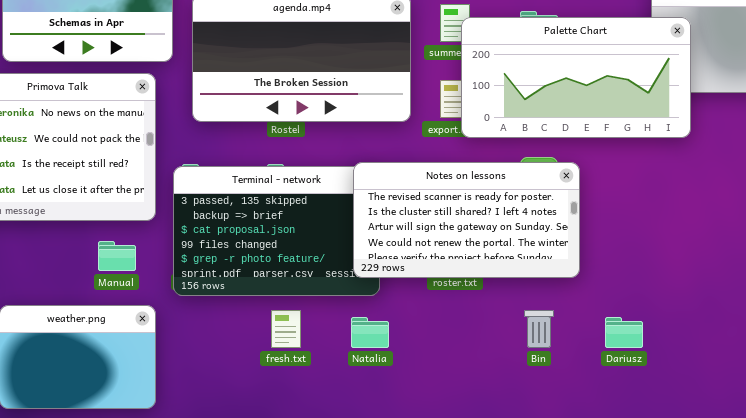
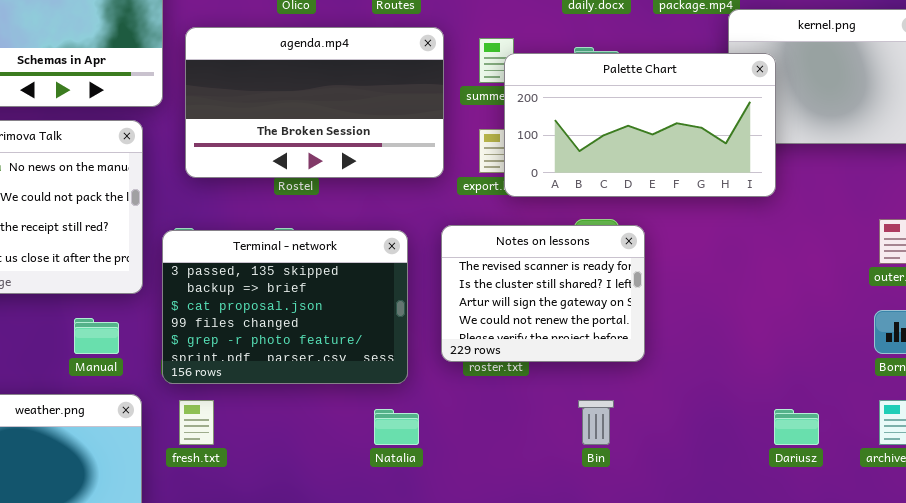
Notes on lessons: [353,162,580,278] -> [441,225,645,362], resized
fresh.txt: [271,310,301,348] -> [179,400,214,445], moved
Dariusz: [605,317,643,348] -> [774,409,819,445], moved

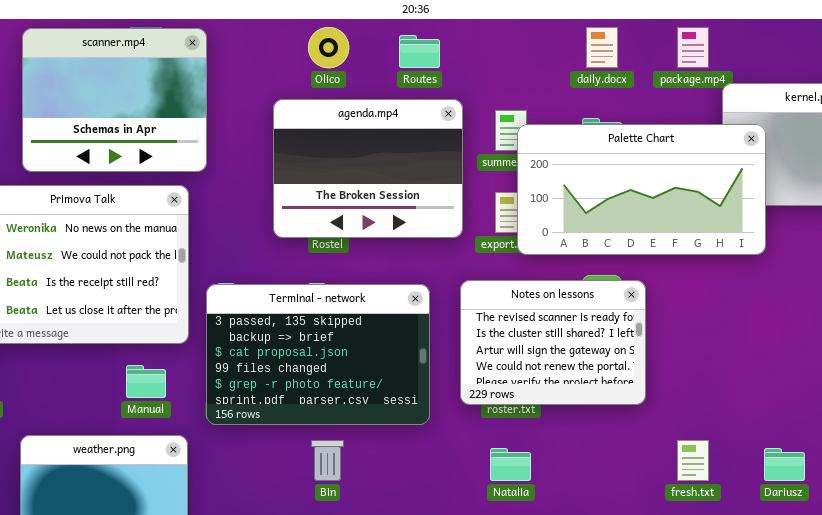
agenda.mp4: [185,27,444,178] -> [273,99,463,238], resized
fresh.txt: [179,400,214,445] -> [677,440,709,481], moved
Bin: [578,400,614,445] -> [311,440,344,481], moved
Natalia: [374,409,419,445] -> [490,448,531,481], moved

